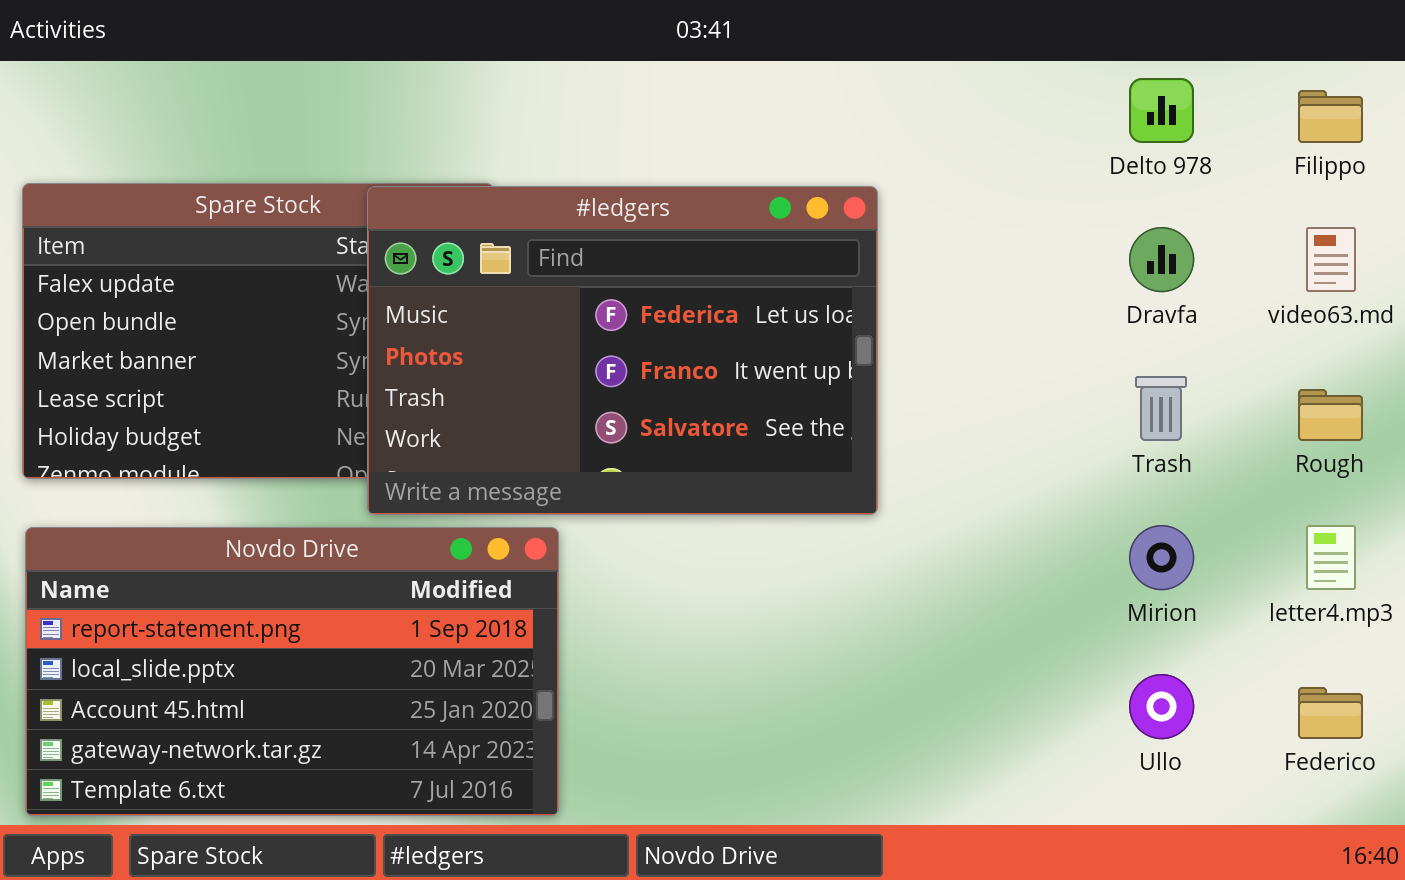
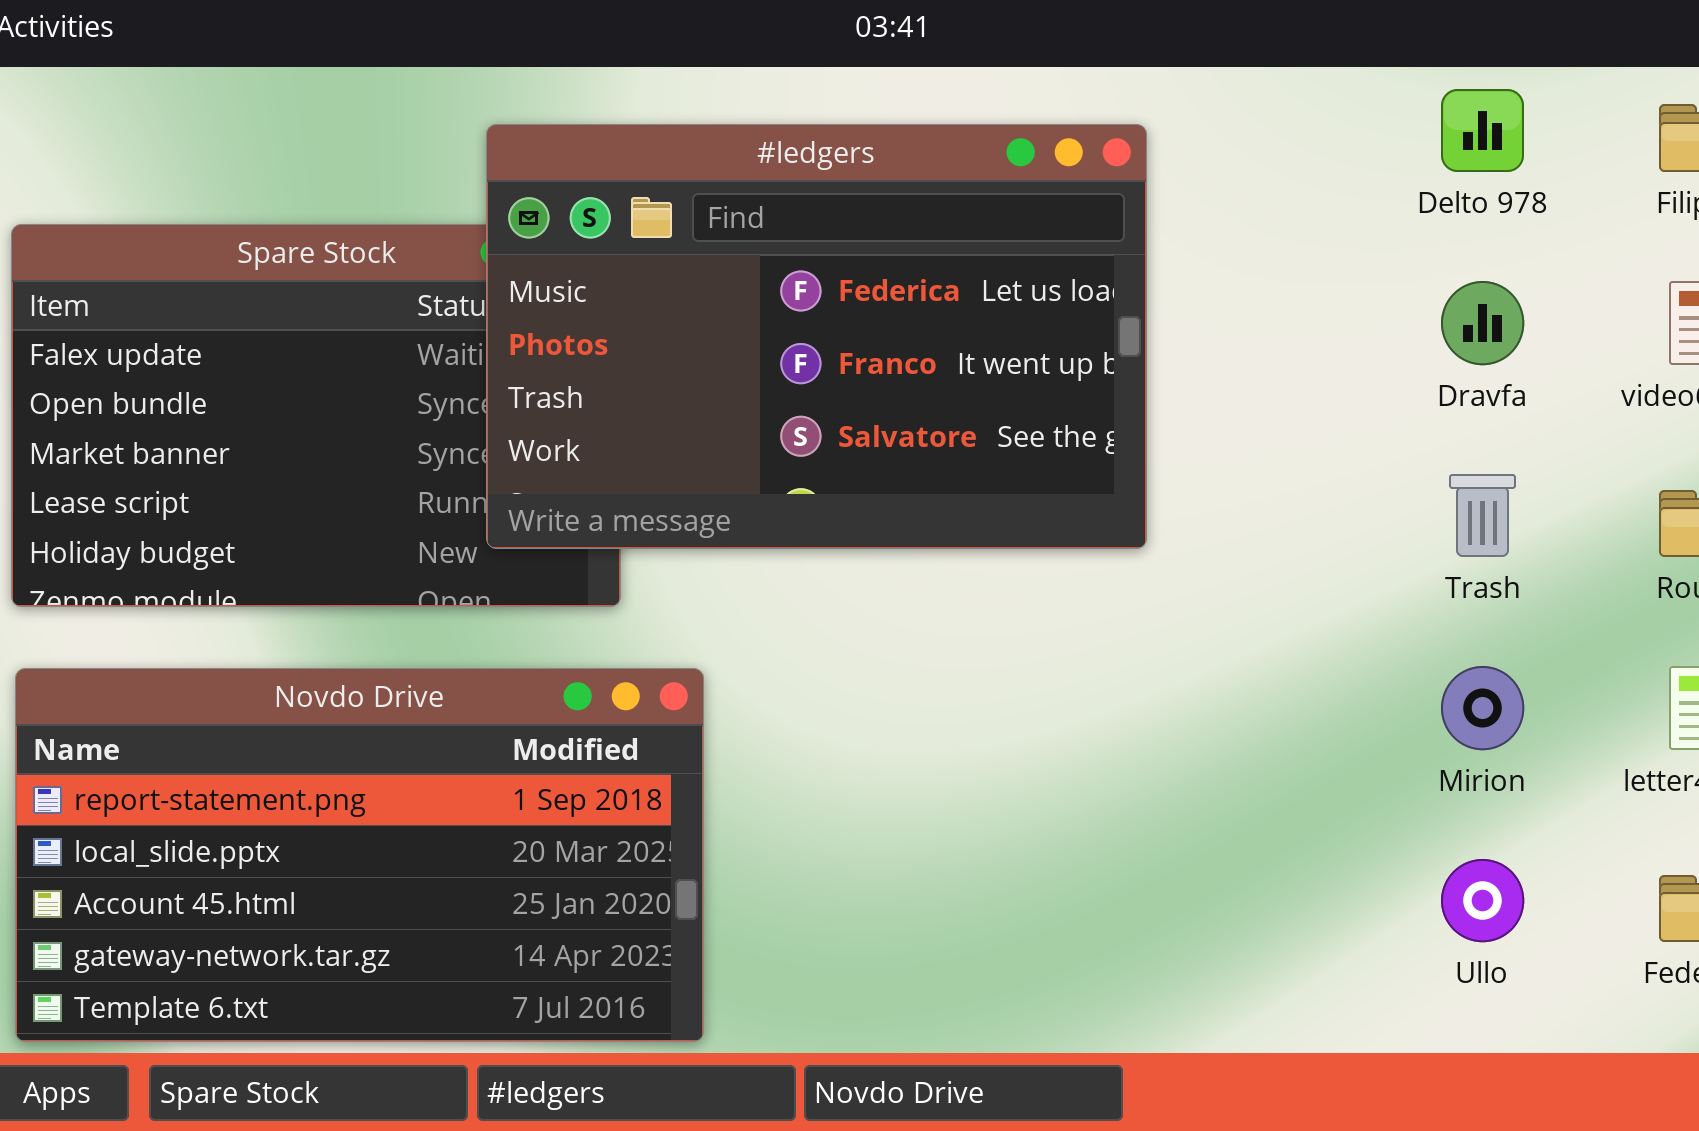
#ledgers: [367,186,878,515] -> [486,124,1147,549], moved

